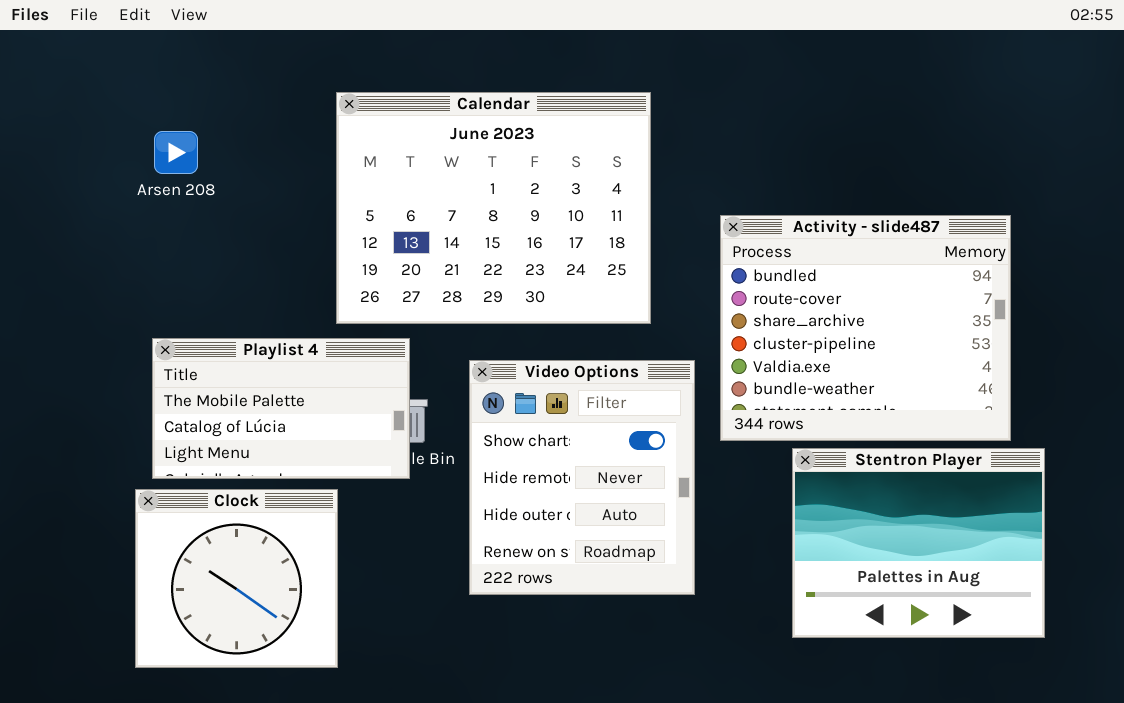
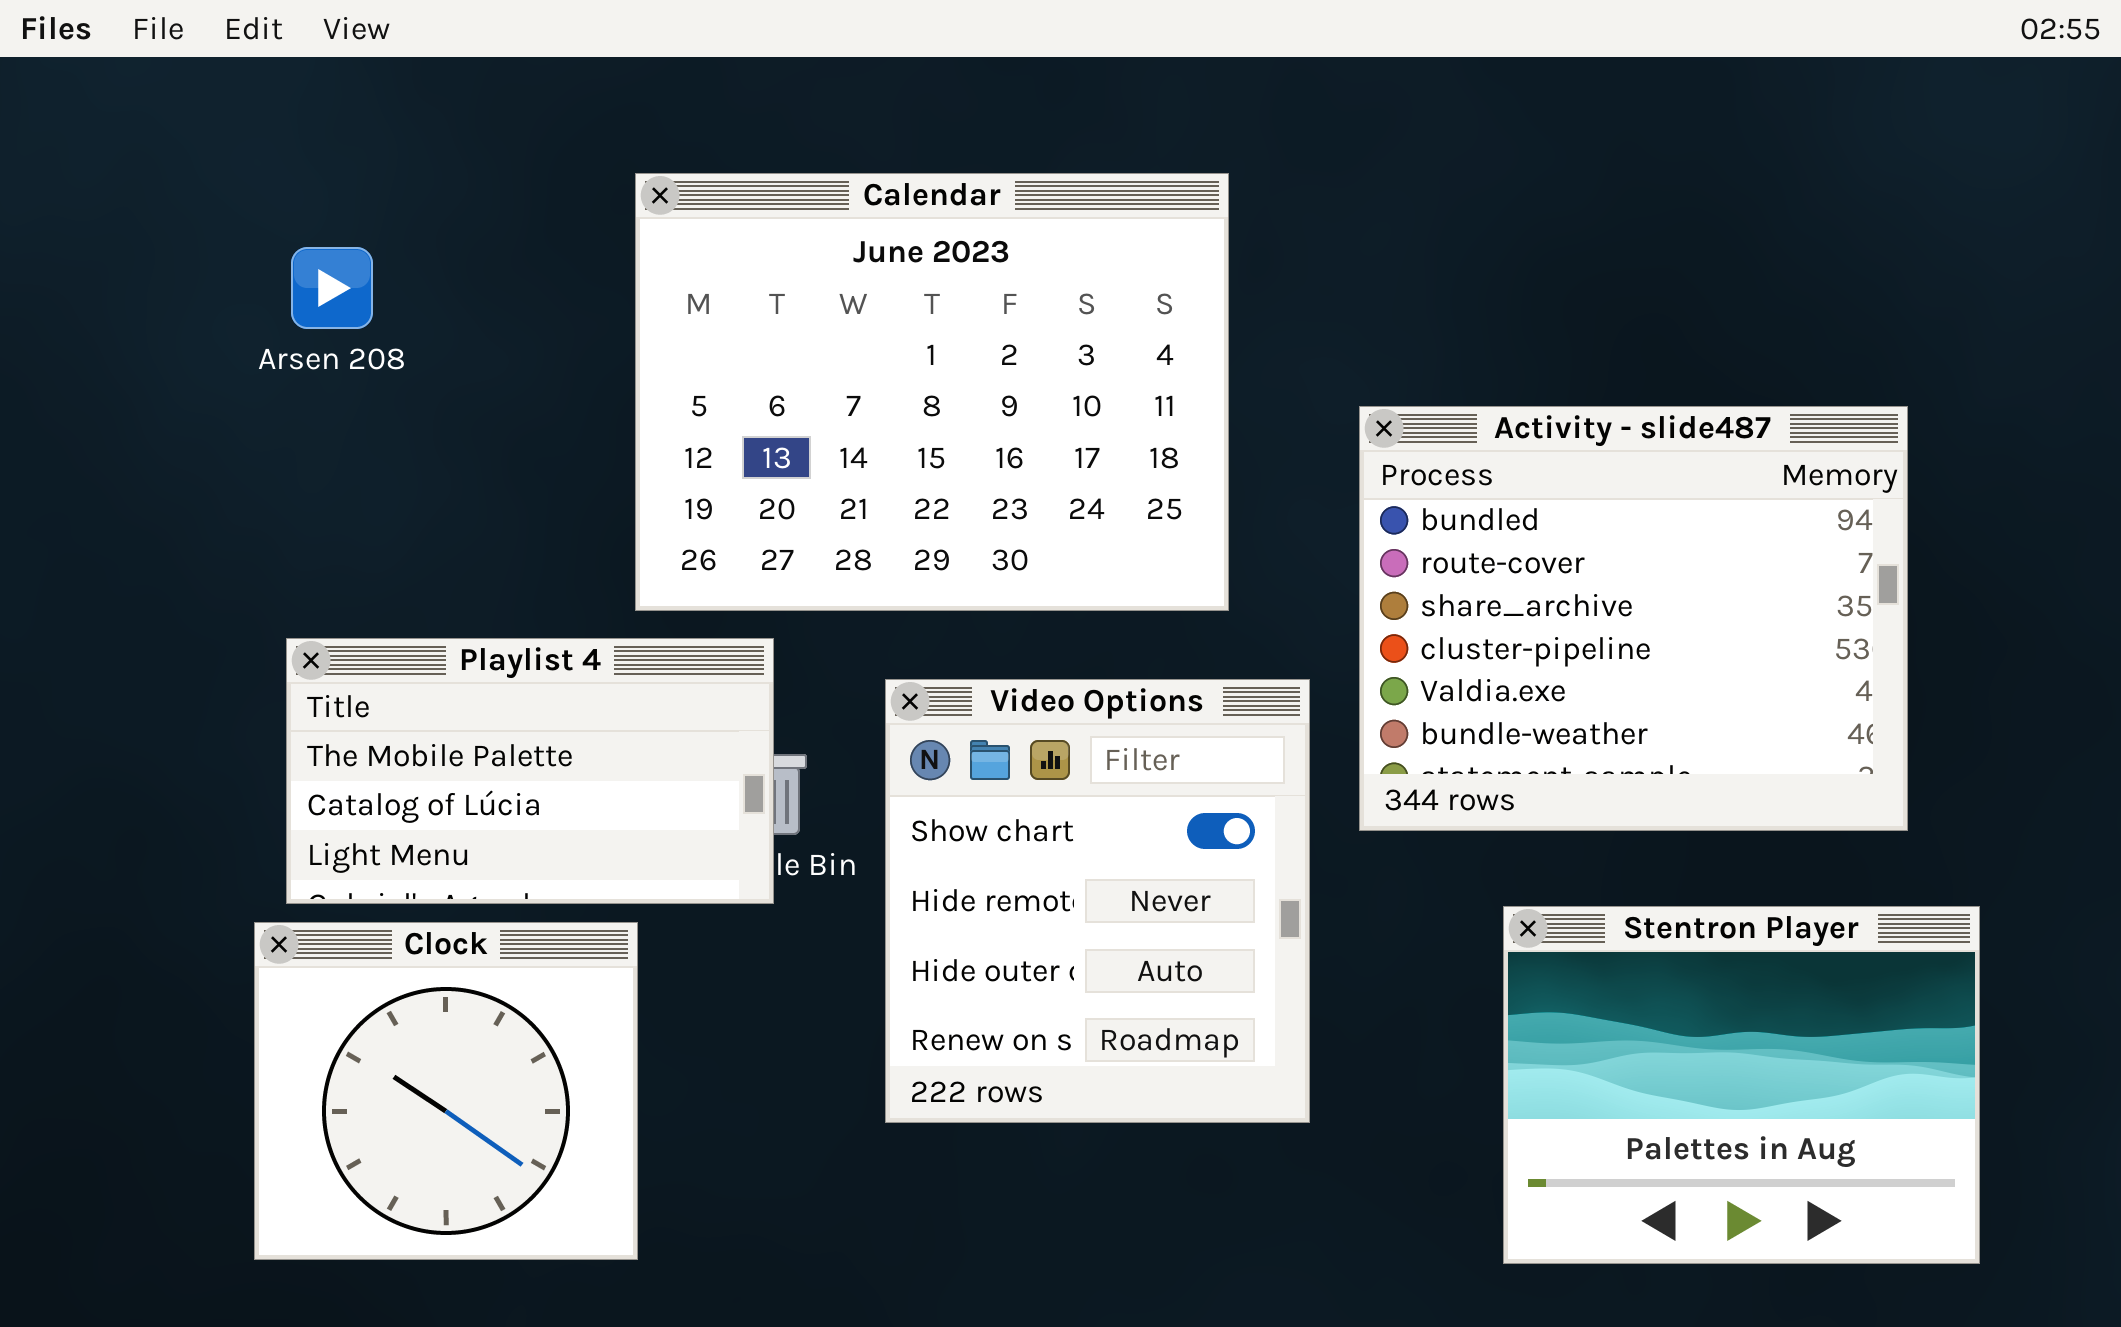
Stentron Player: [792,448,1045,638] -> [1503,906,1980,1264], moved

